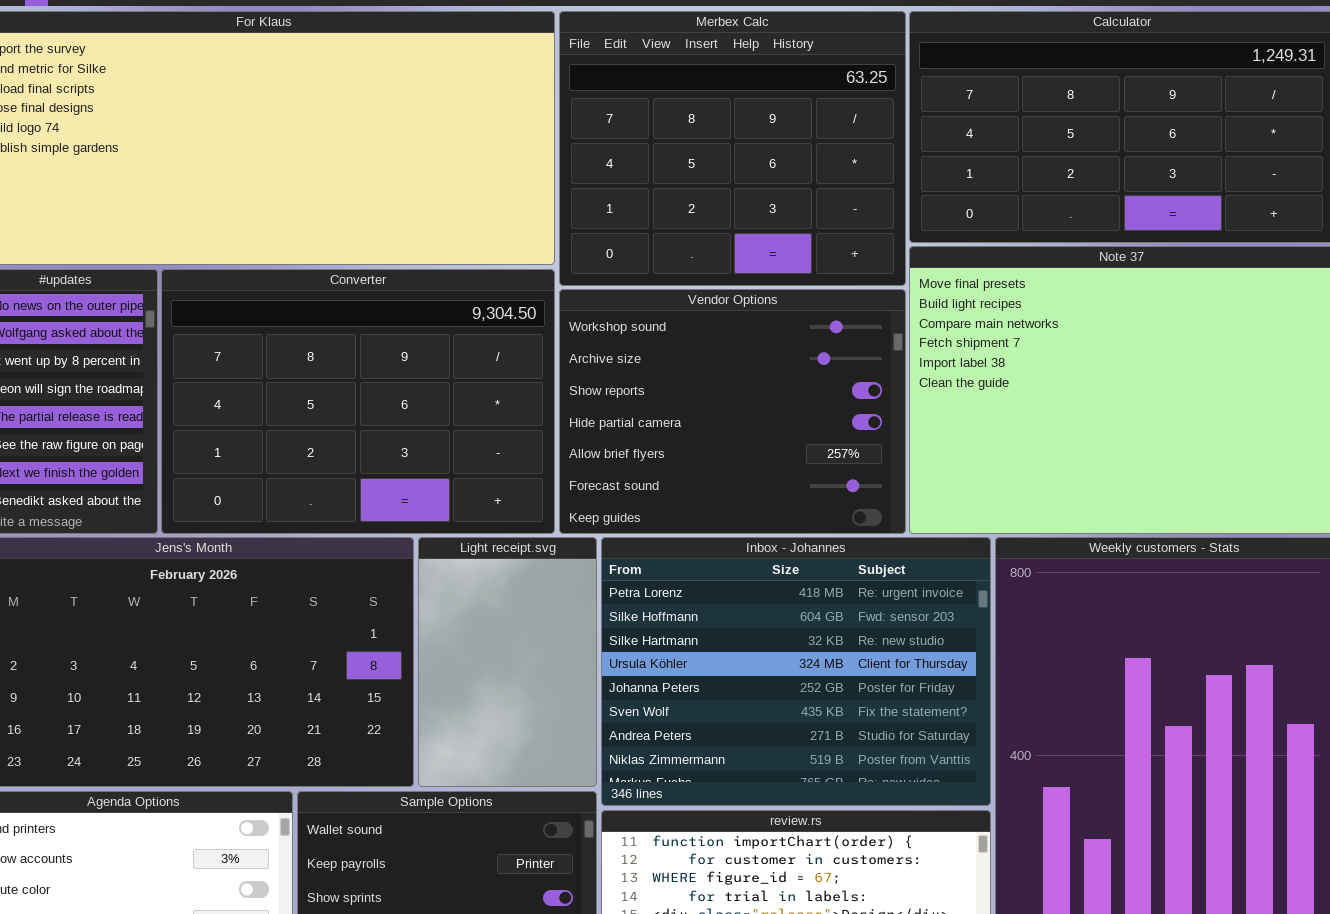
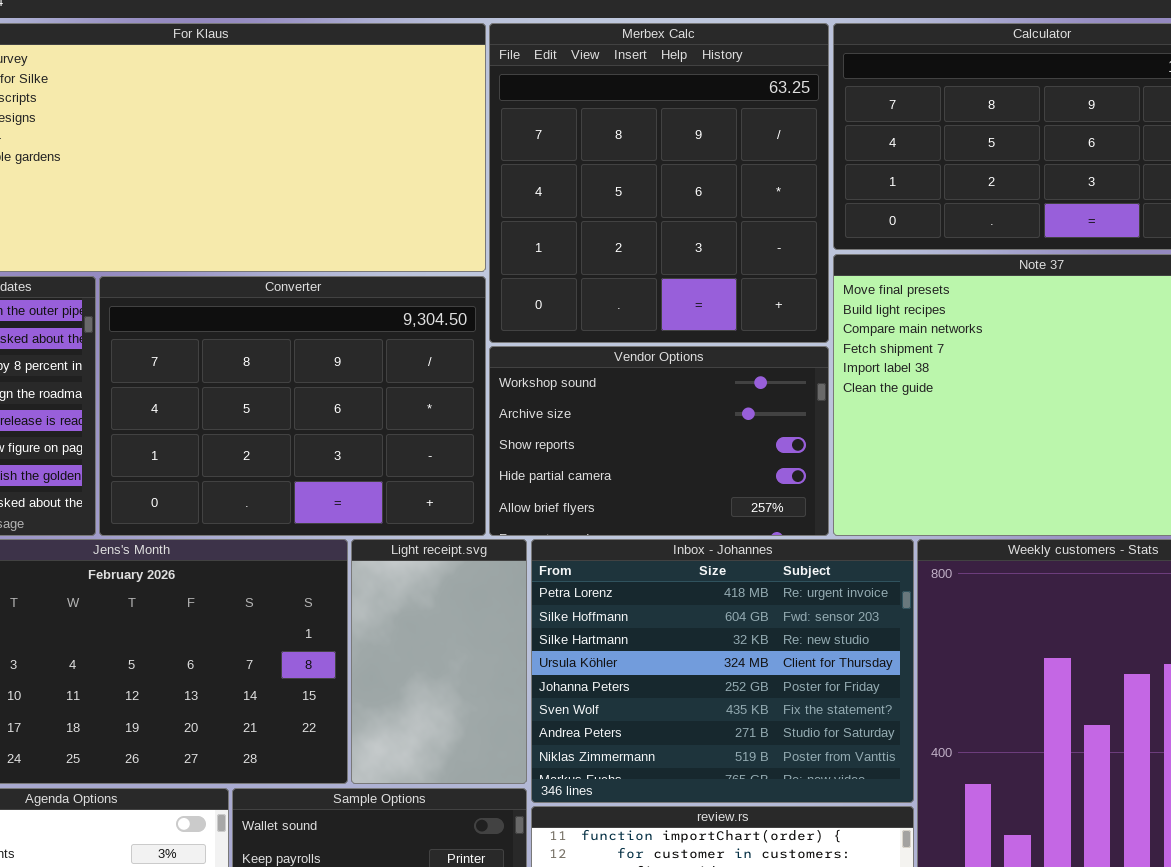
Merbex Calc: [559,11,906,286] -> [489,23,829,343], resized
Vendor Options: [559,289,906,534] -> [489,346,829,536], resized

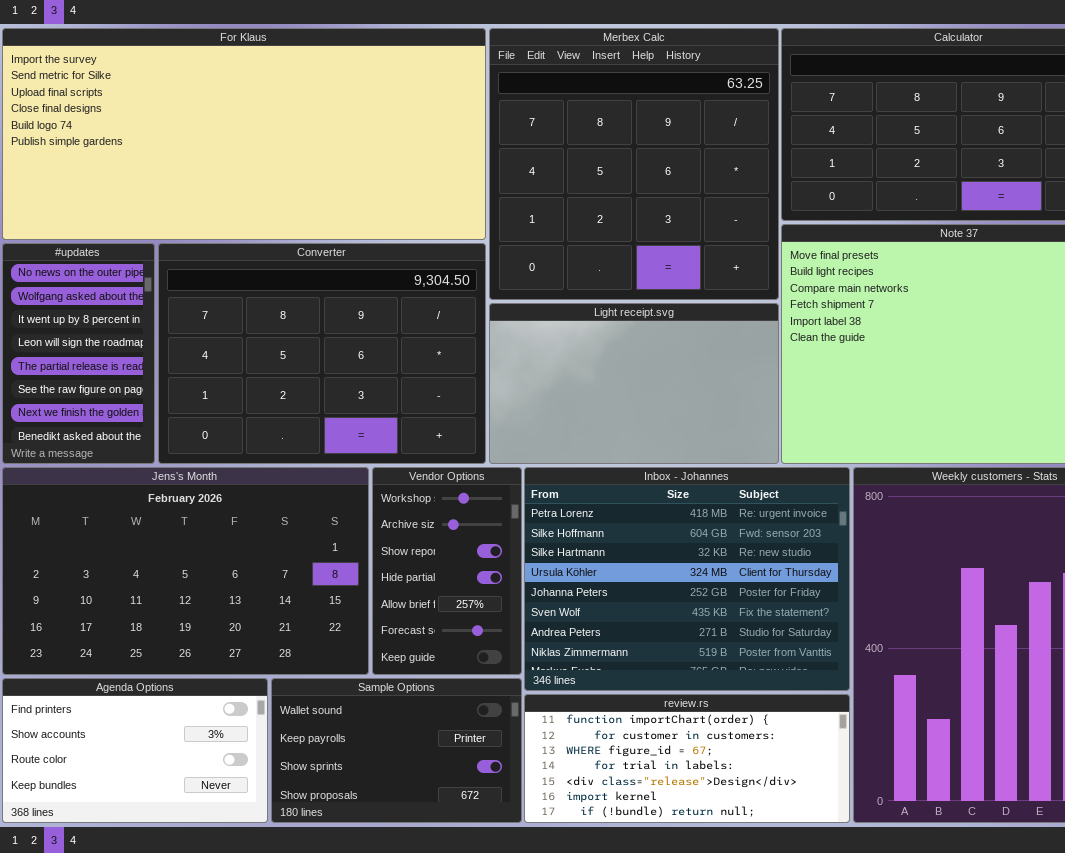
Vendor Options: [489,346,829,536] -> [372,467,522,675], moved, resized
Light receipt.svg: [351,539,527,784] -> [489,303,779,464], moved, resized

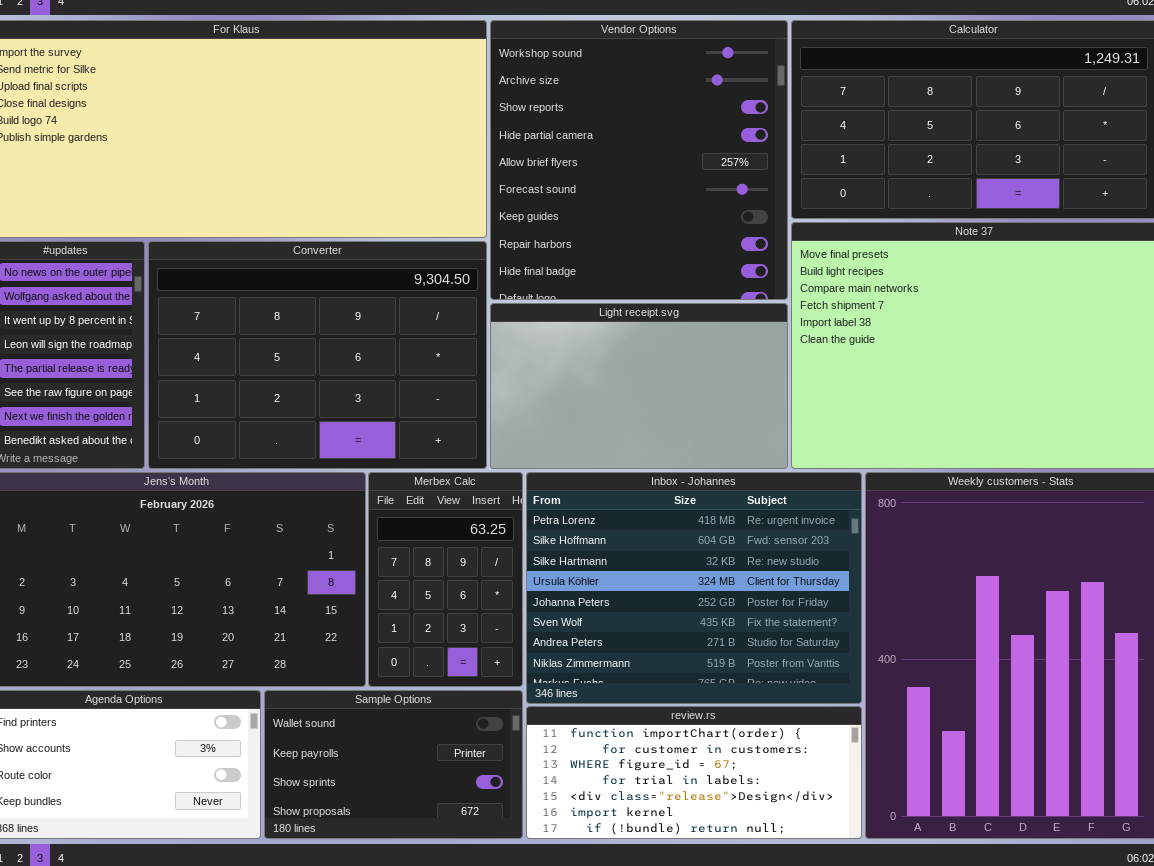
Merbex Calc: [489,28,779,300] -> [368,472,523,687], moved, resized
Vendor Options: [372,467,522,675] -> [490,20,788,300], moved, resized

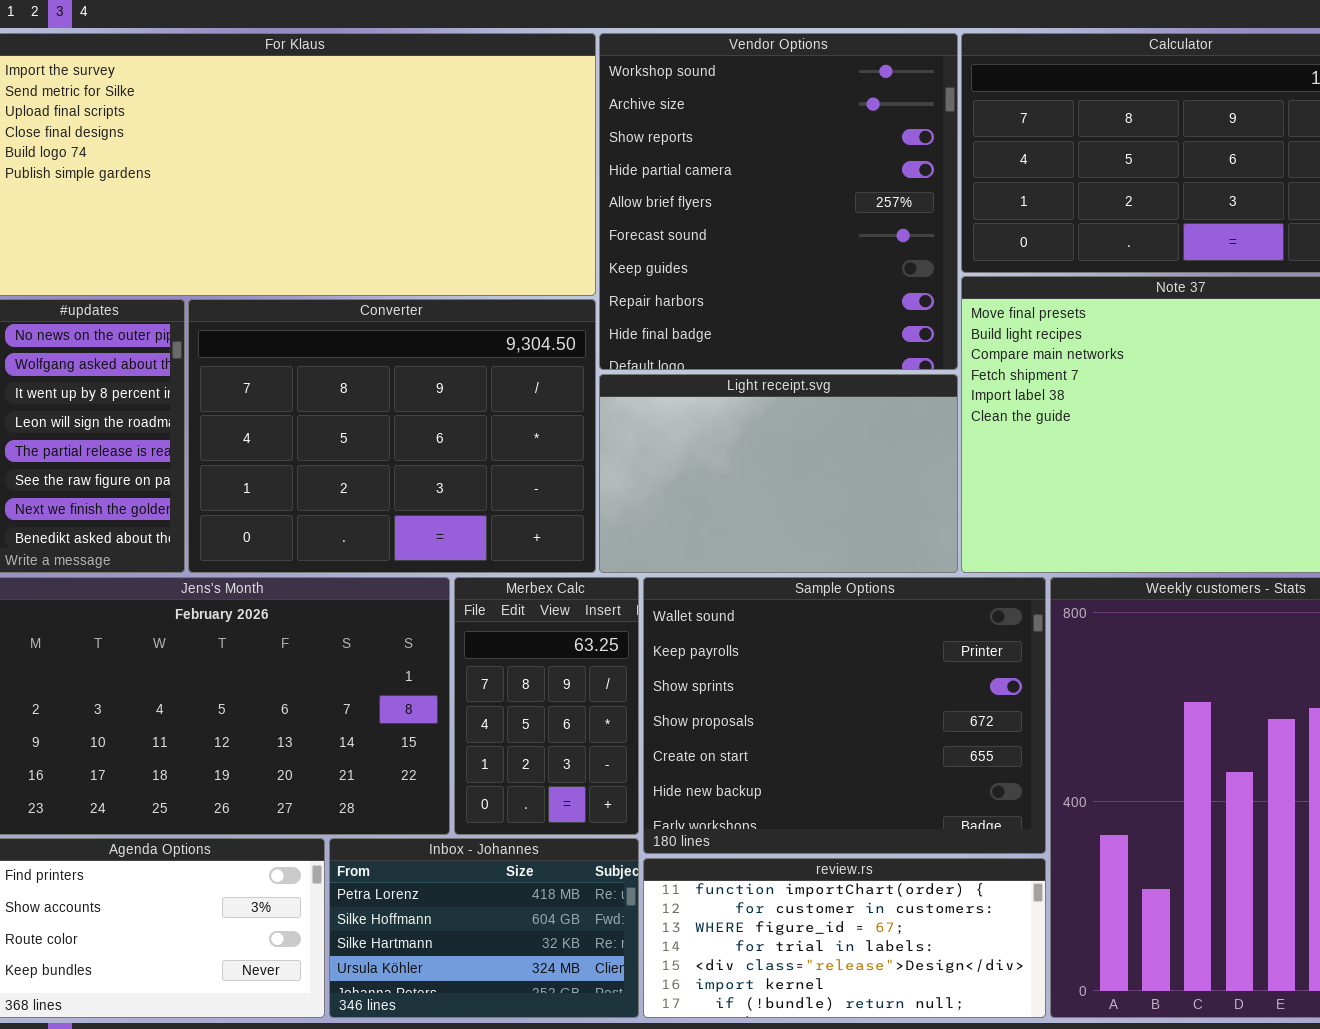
Inbox - Johannes: [526,472,862,704] -> [329,838,639,1018], moved, resized
Sample Options: [264,690,523,839] -> [643,577,1046,854], moved, resized

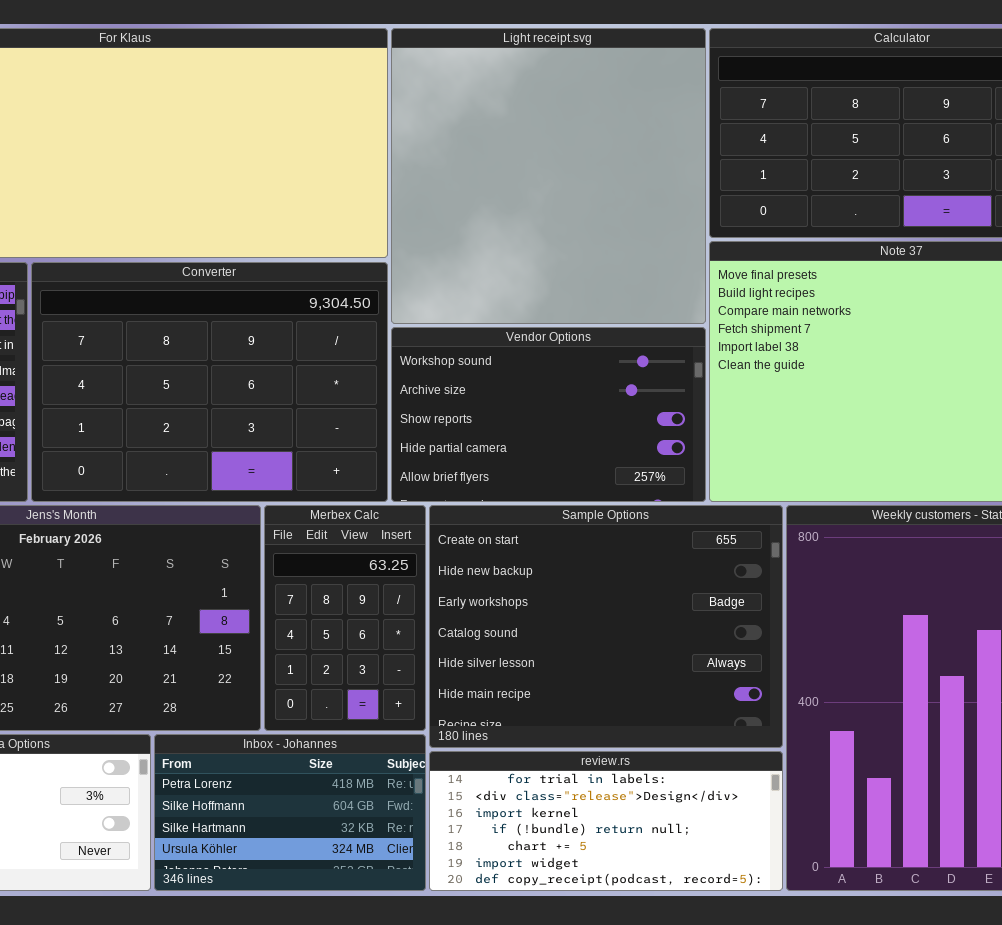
Vendor Options: [599,33,958,370] -> [391,327,706,502], moved, resized
Light receipt.svg: [599,374,958,573] -> [391,28,706,324], moved, resized
Sample Options: [643,577,1046,854] -> [429,505,783,748], scrolled down 4 rows
review.rs: [643,858,1046,1018] -> [429,751,783,891], scrolled down 3 rows

